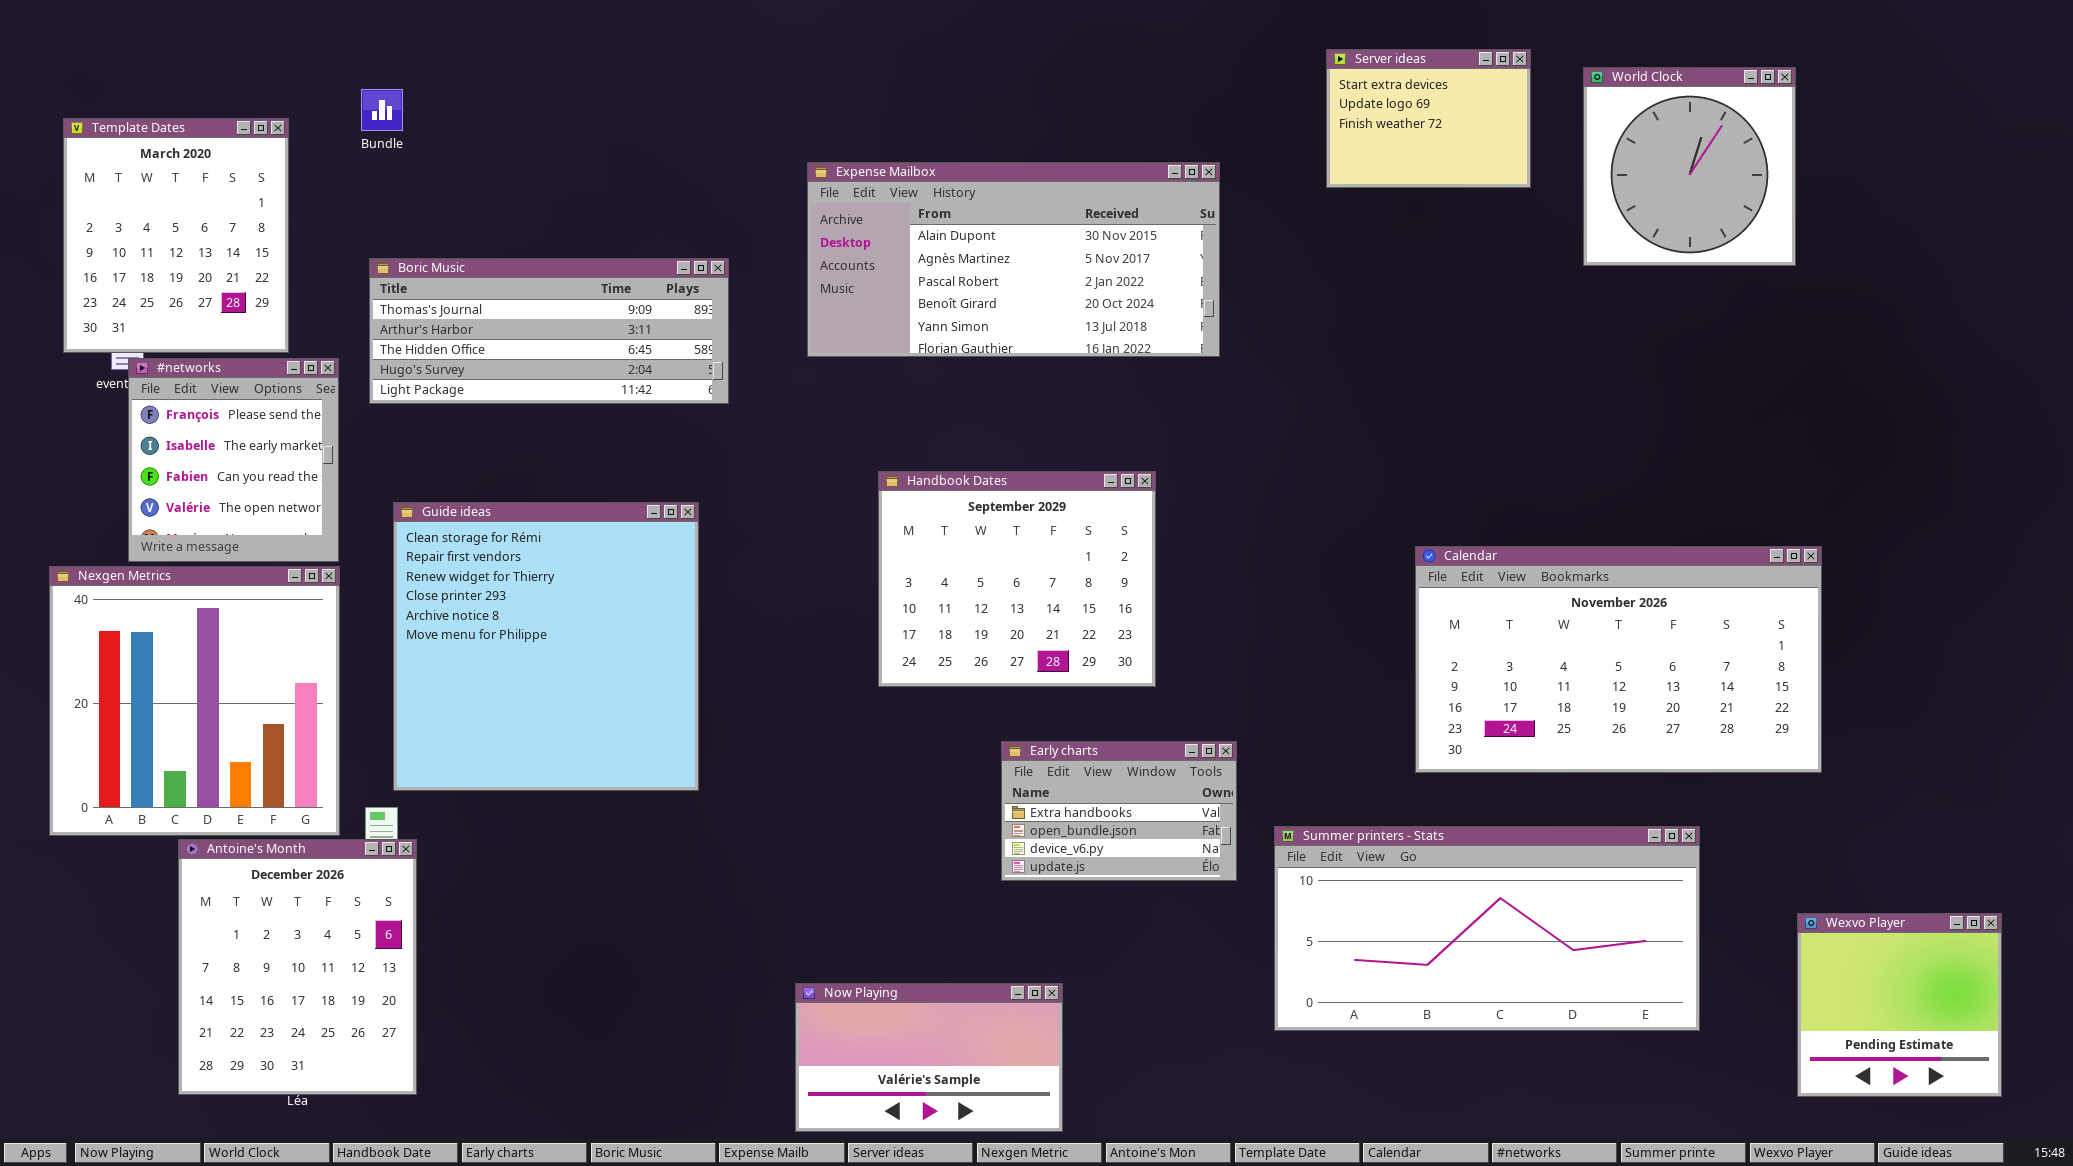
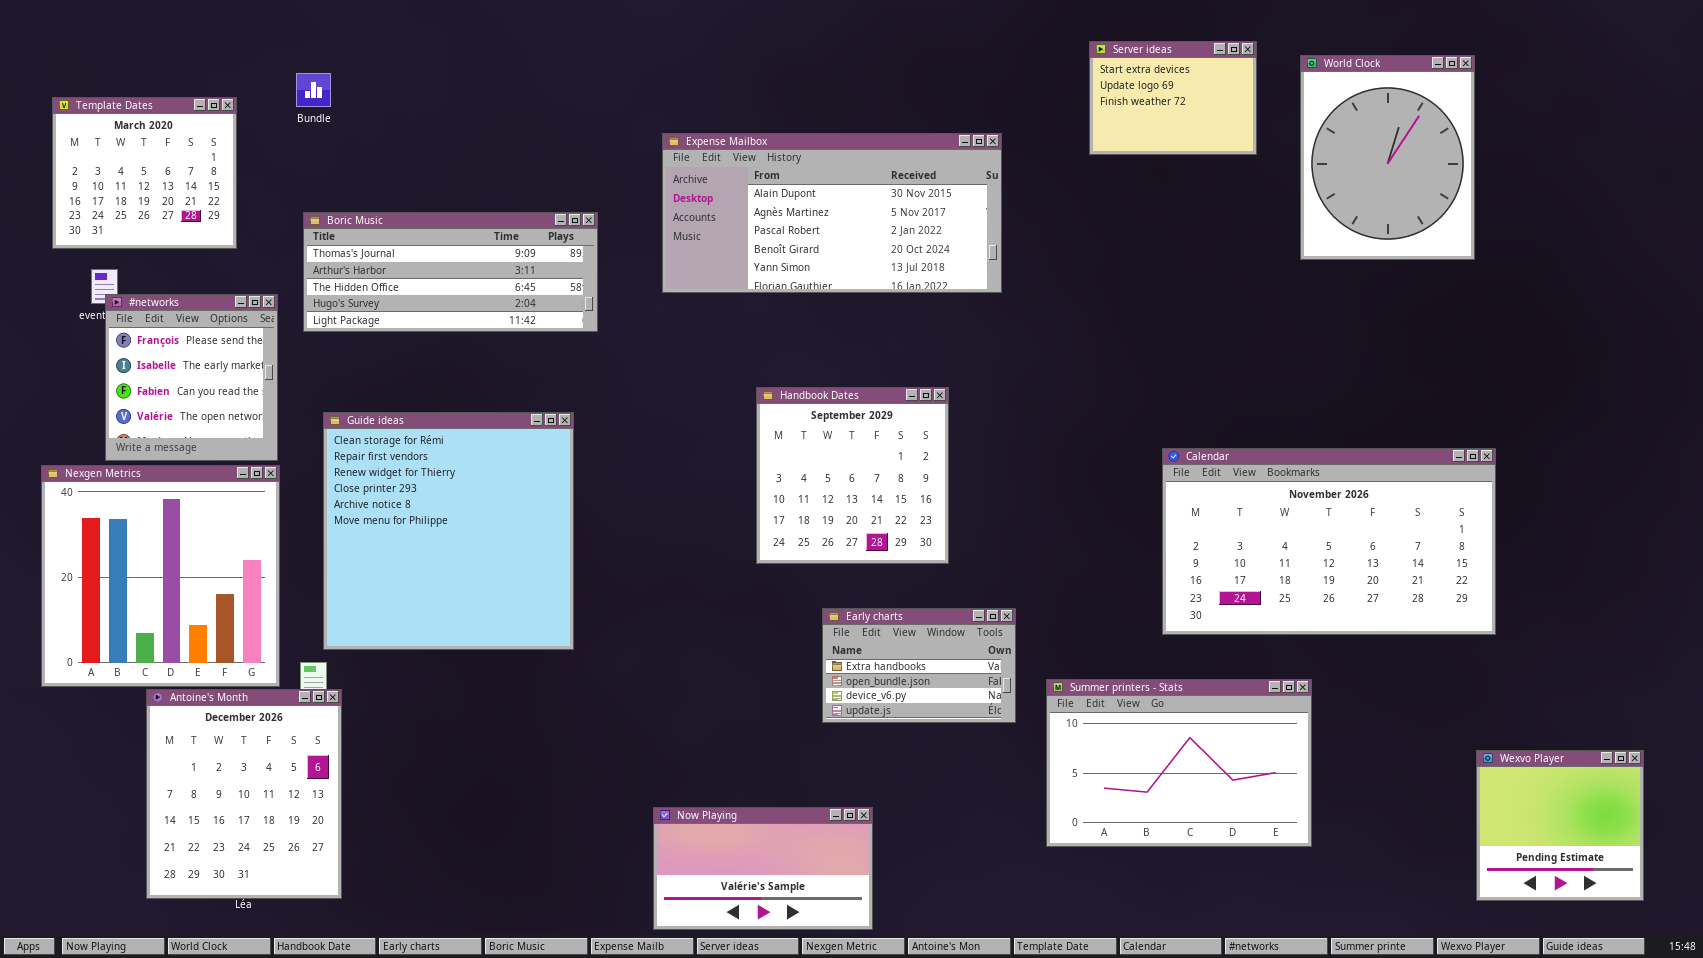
World Clock: [1583,67,1796,266] -> [1300,55,1475,260], resized
Template Dates: [63,118,289,353] -> [52,97,237,249], resized
Handbook Dates: [878,471,1156,687] -> [756,387,949,564], resized
Summer printers - Stats: [1274,826,1700,1031] -> [1046,679,1312,847], resized

